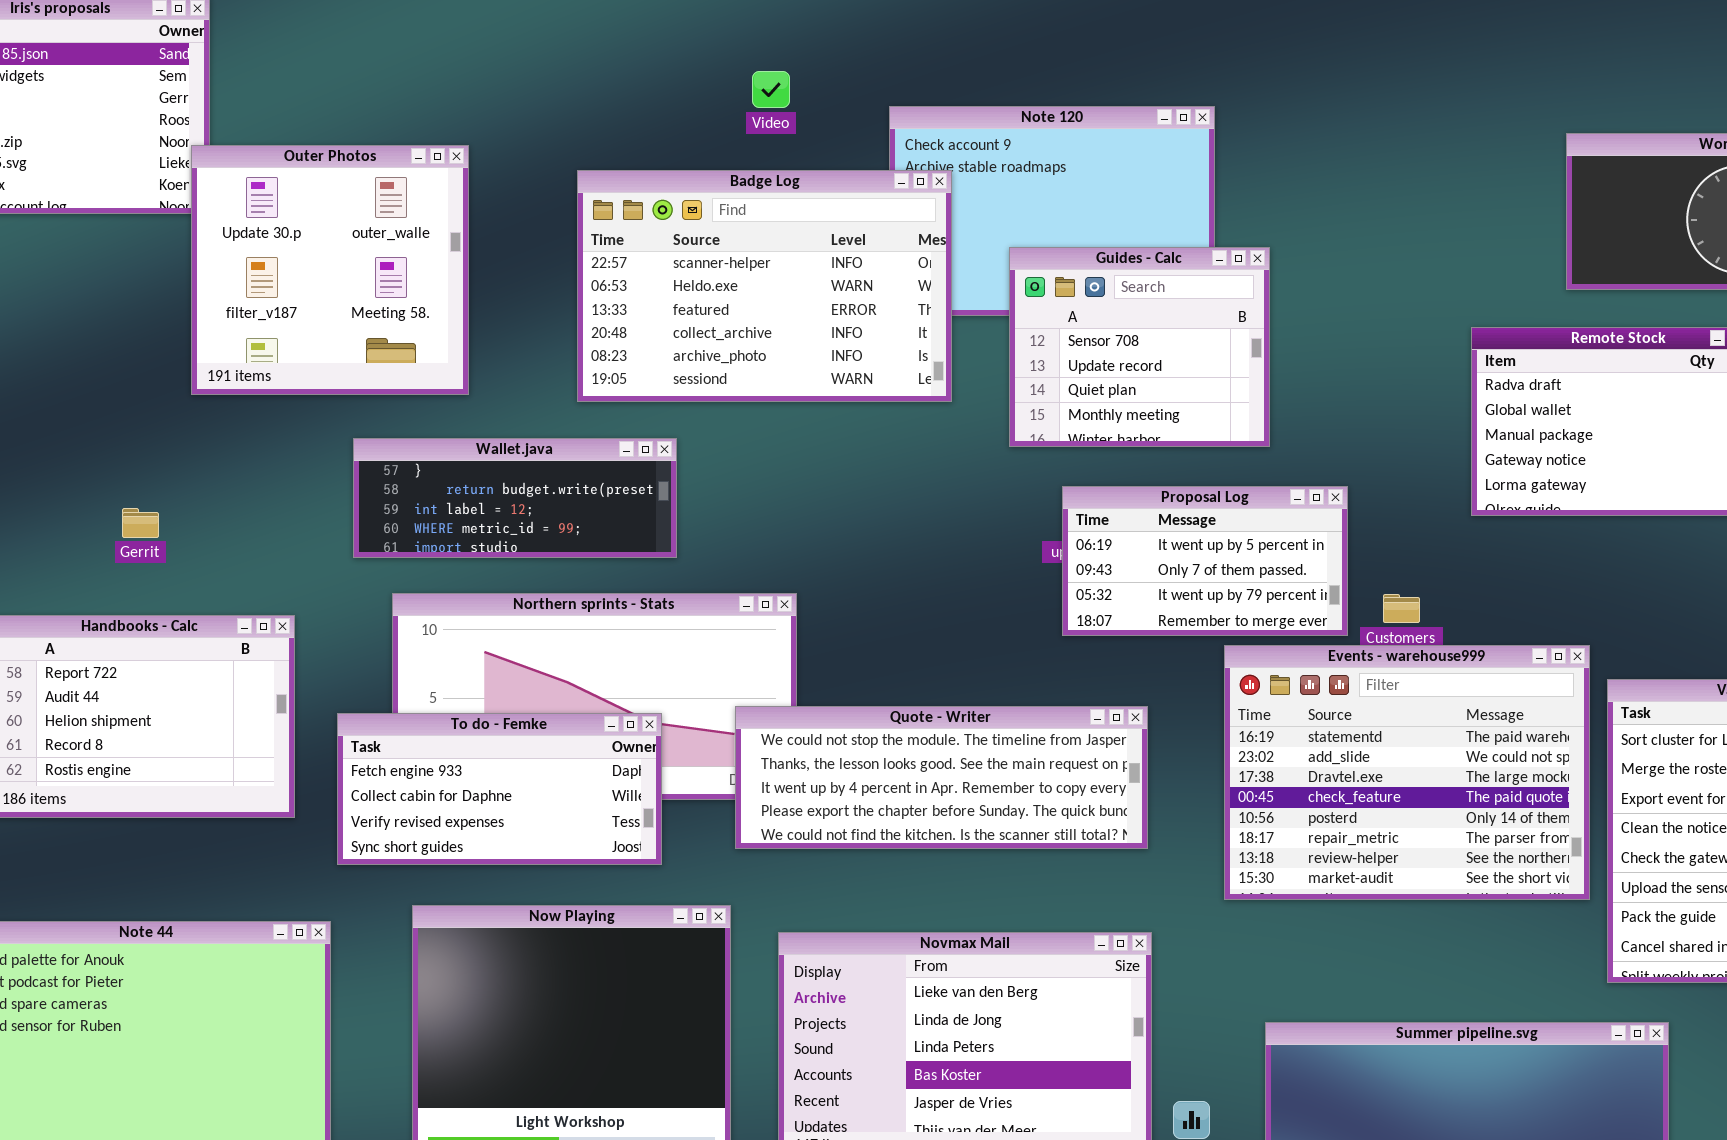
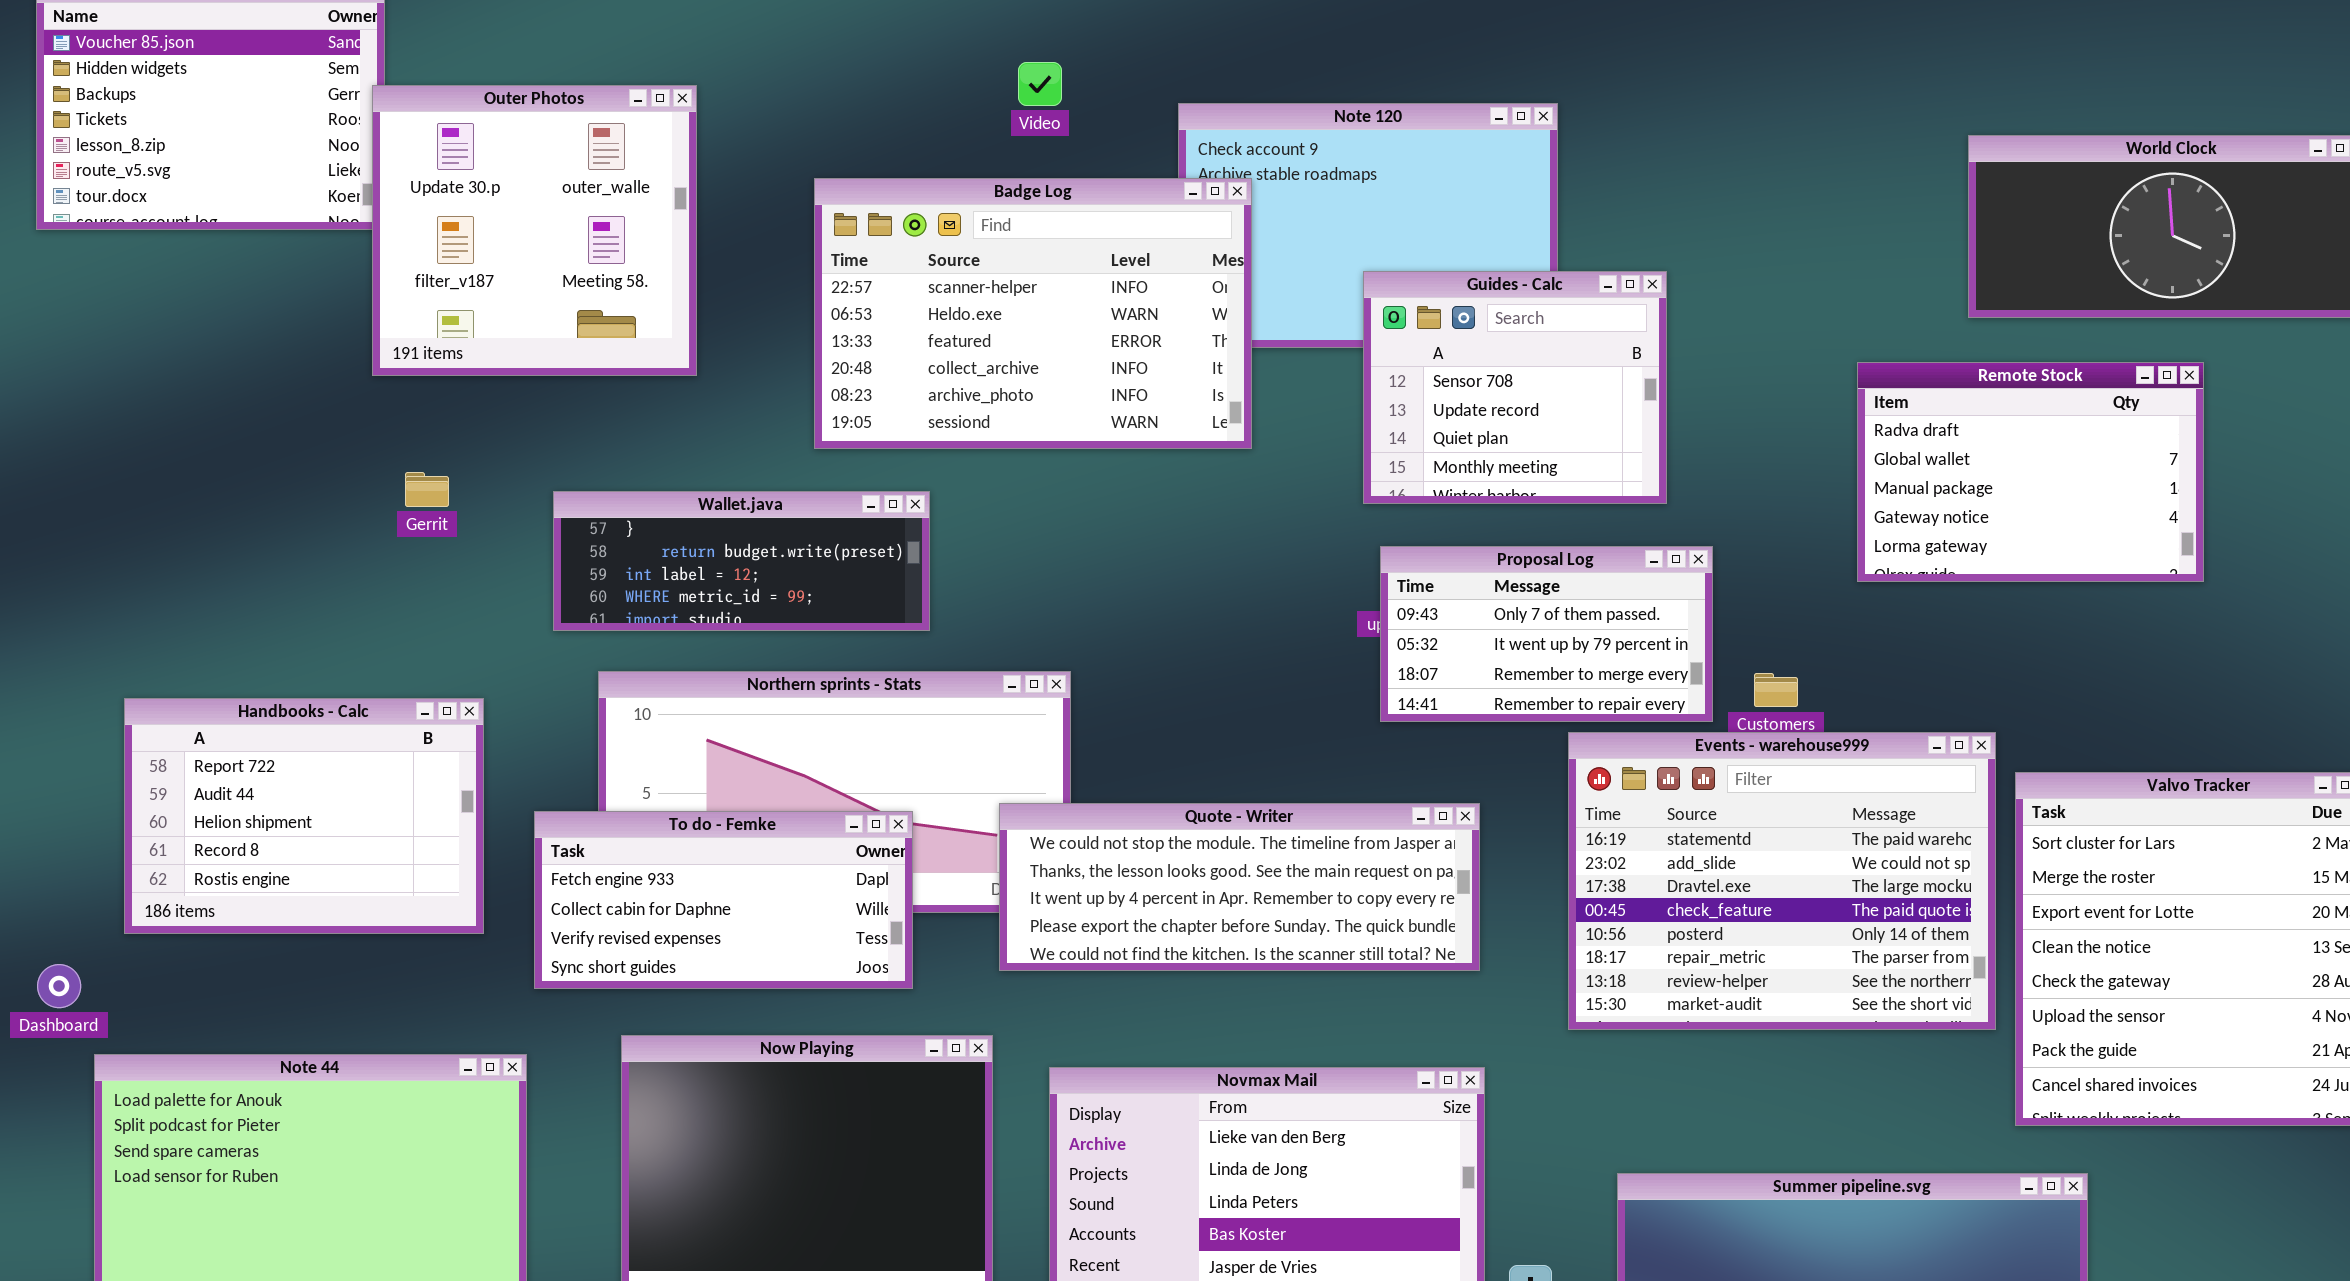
Outer Photos: [191,145,469,395] -> [372,85,697,376], moved
Guides - Calc: [1009,247,1270,447] -> [1363,271,1667,504], moved
Proposal Log: [1062,486,1348,636] -> [1380,546,1713,722], scrolled down 1 row
Gerrit: [122,508,159,538] -> [405,472,449,507], moved

